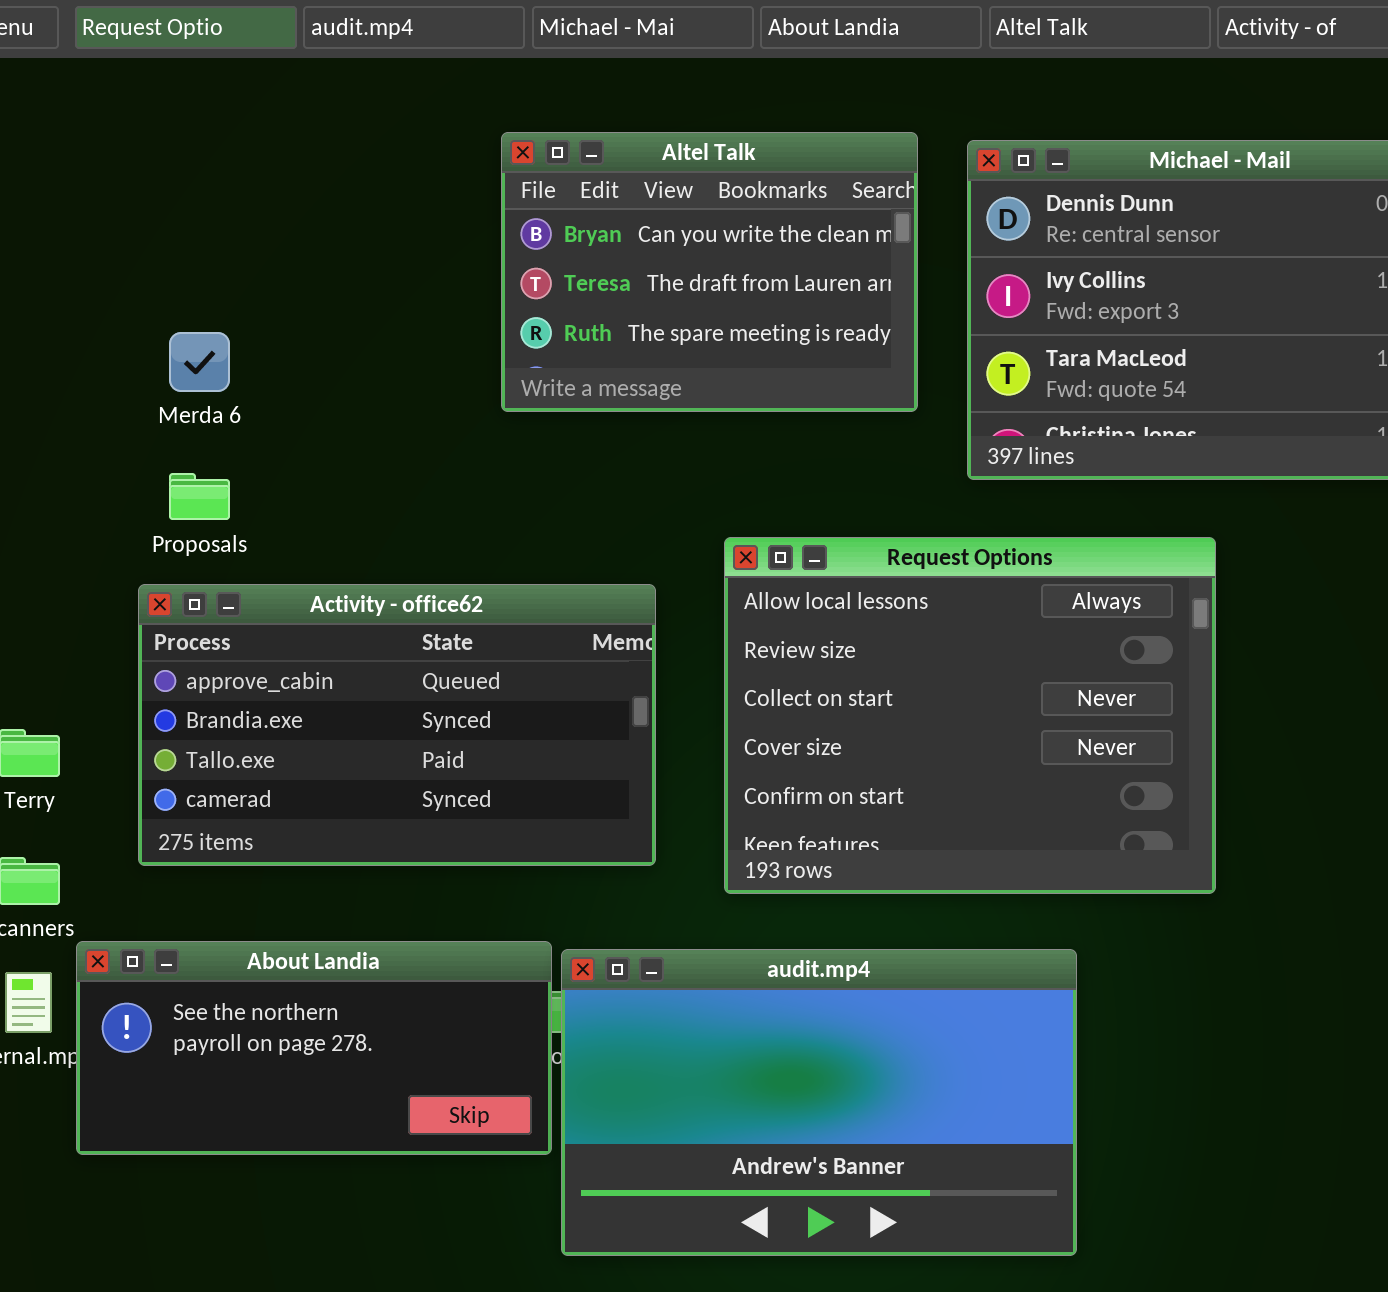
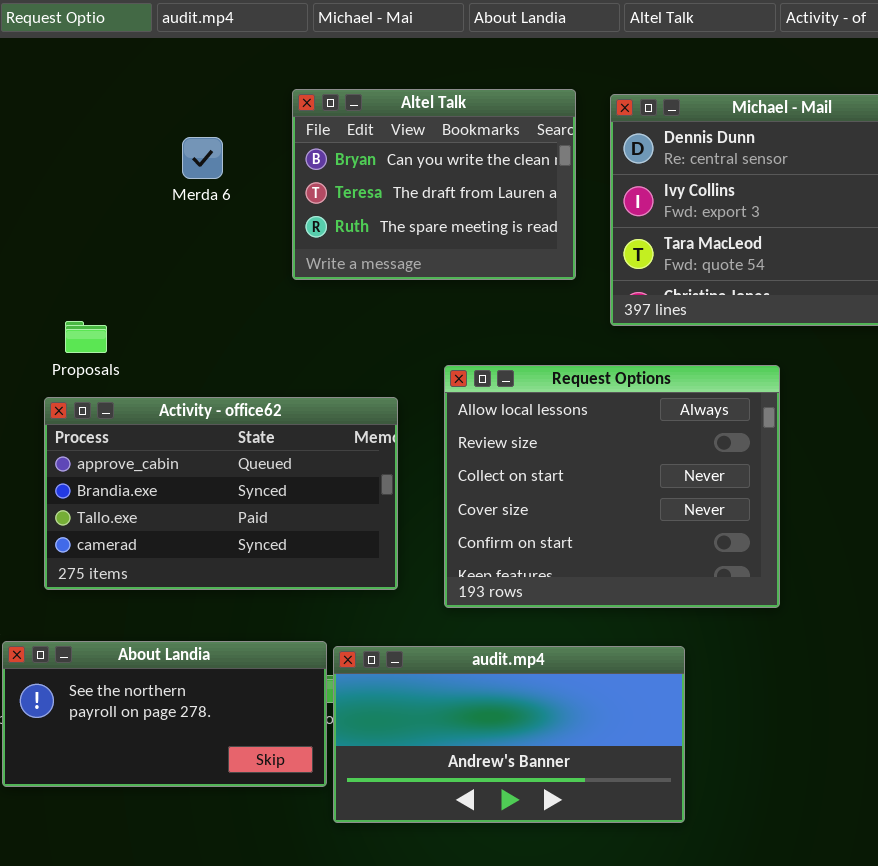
Merda 6: [169,332,230,392] -> [182,137,223,179], moved
audit.mp4: [561,949,1077,1256] -> [333,646,685,823], resized

